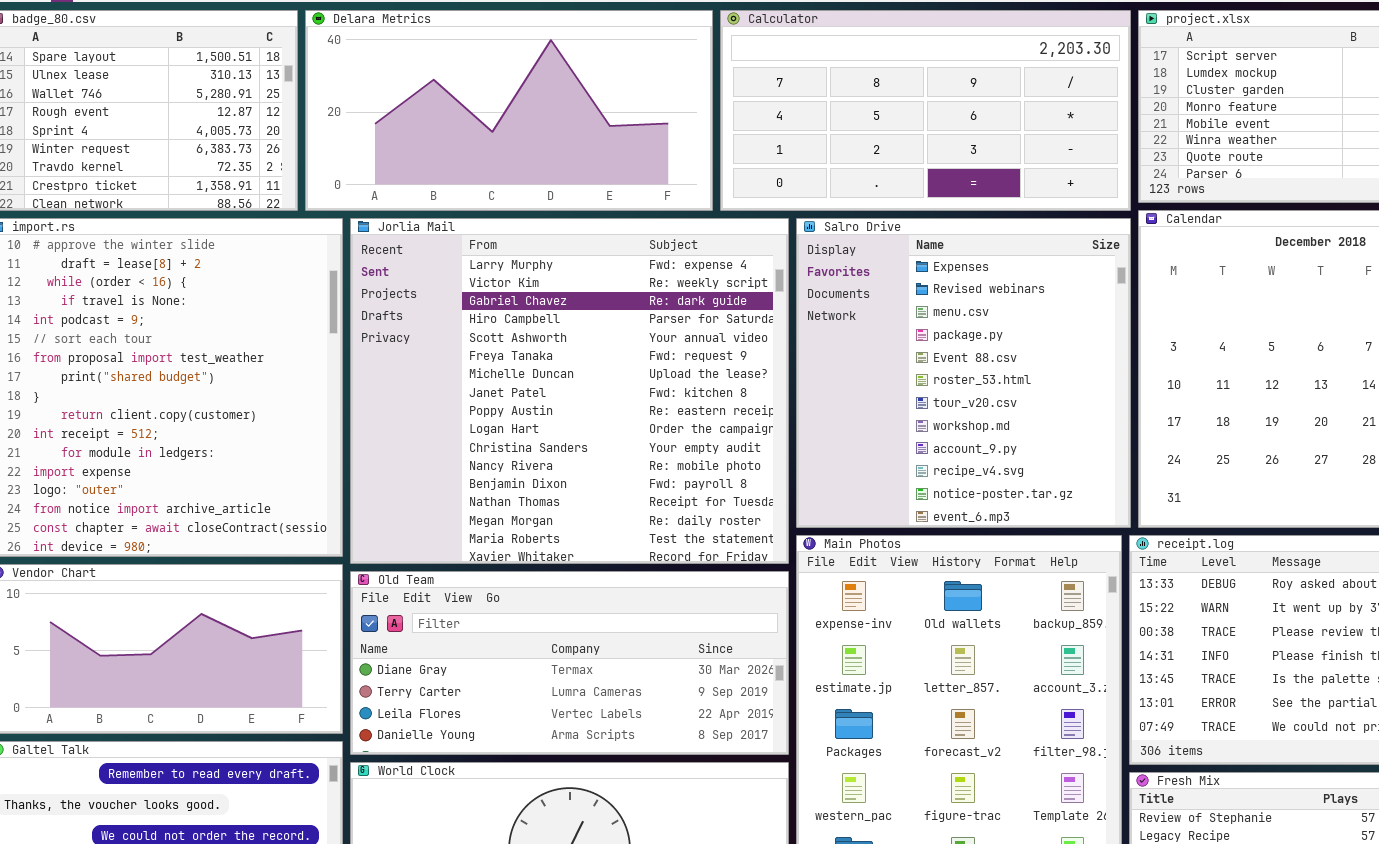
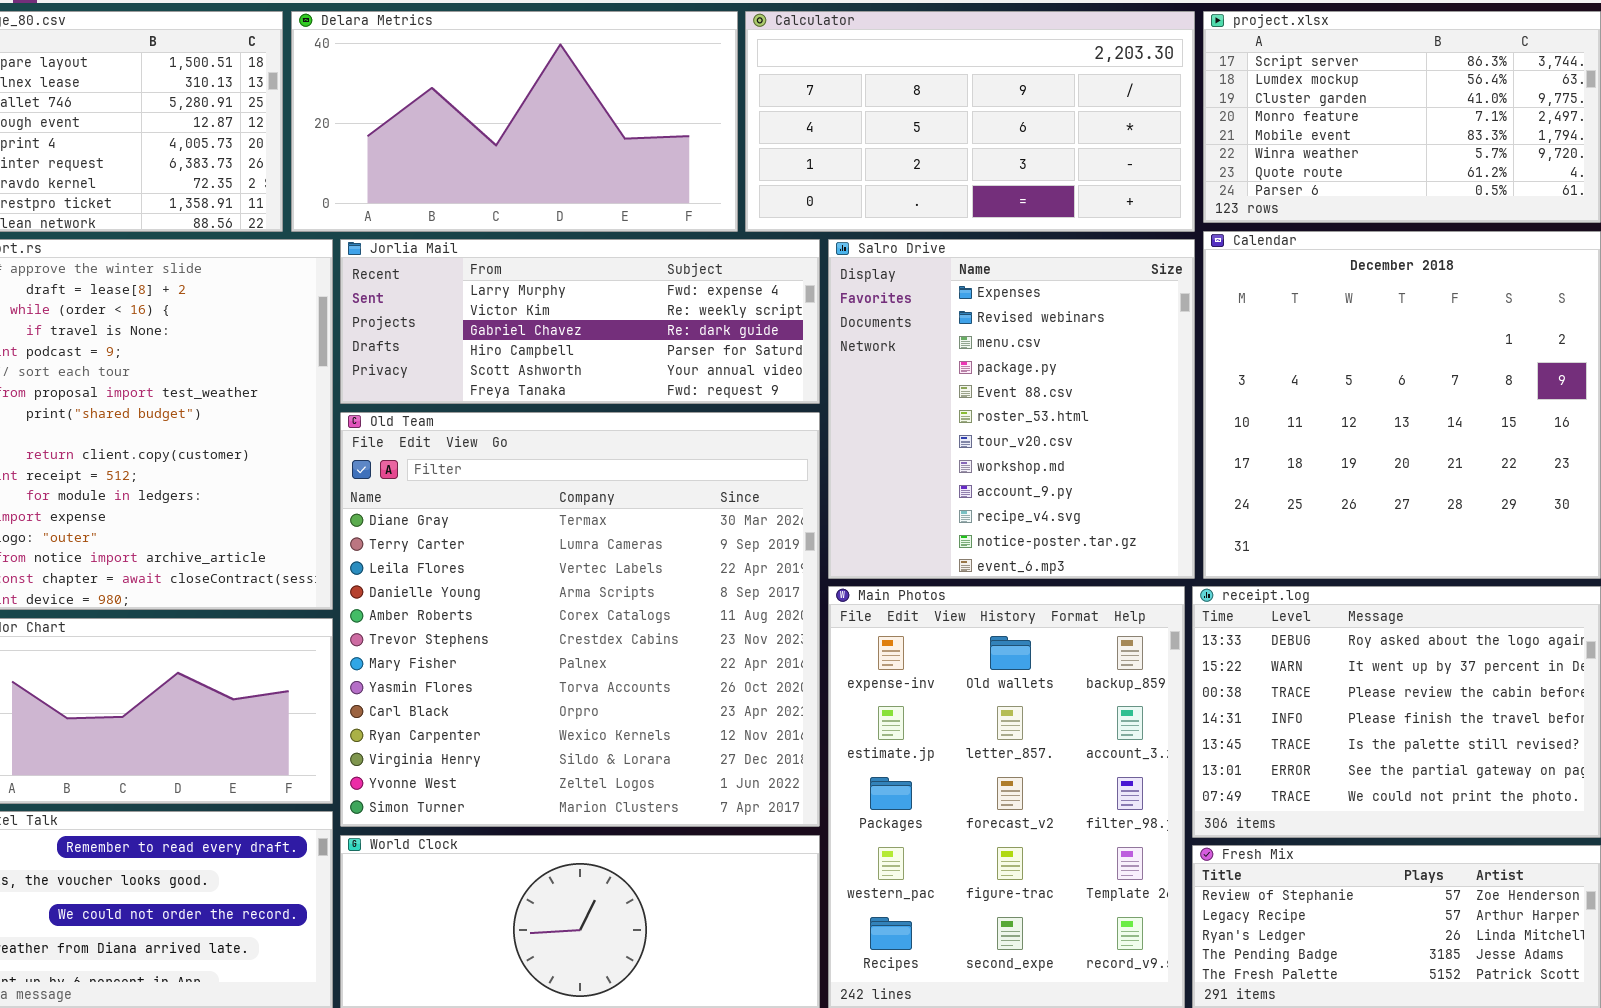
Jorlia Mail: [350,218,789,564] -> [340,239,820,404], resized
Old Team: [350,571,789,755] -> [340,412,820,827], resized

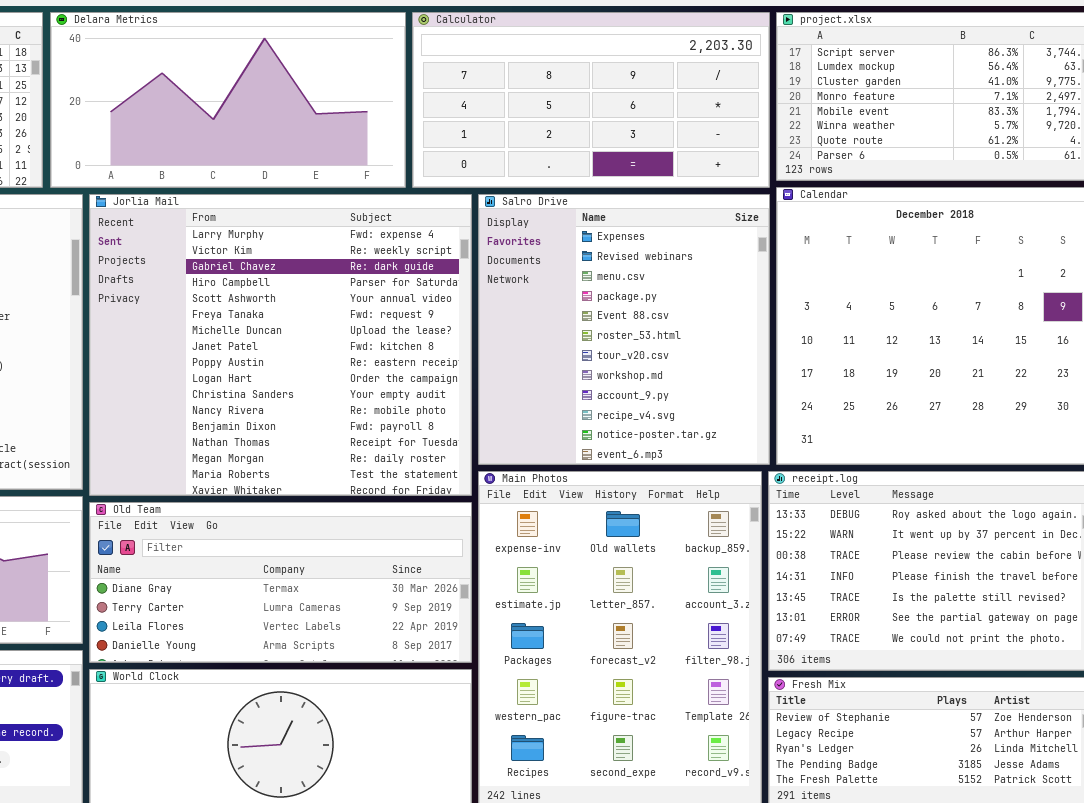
Jorlia Mail: [340,239,820,404] -> [89,194,472,496], resized
Old Team: [340,412,820,827] -> [89,502,472,663], resized

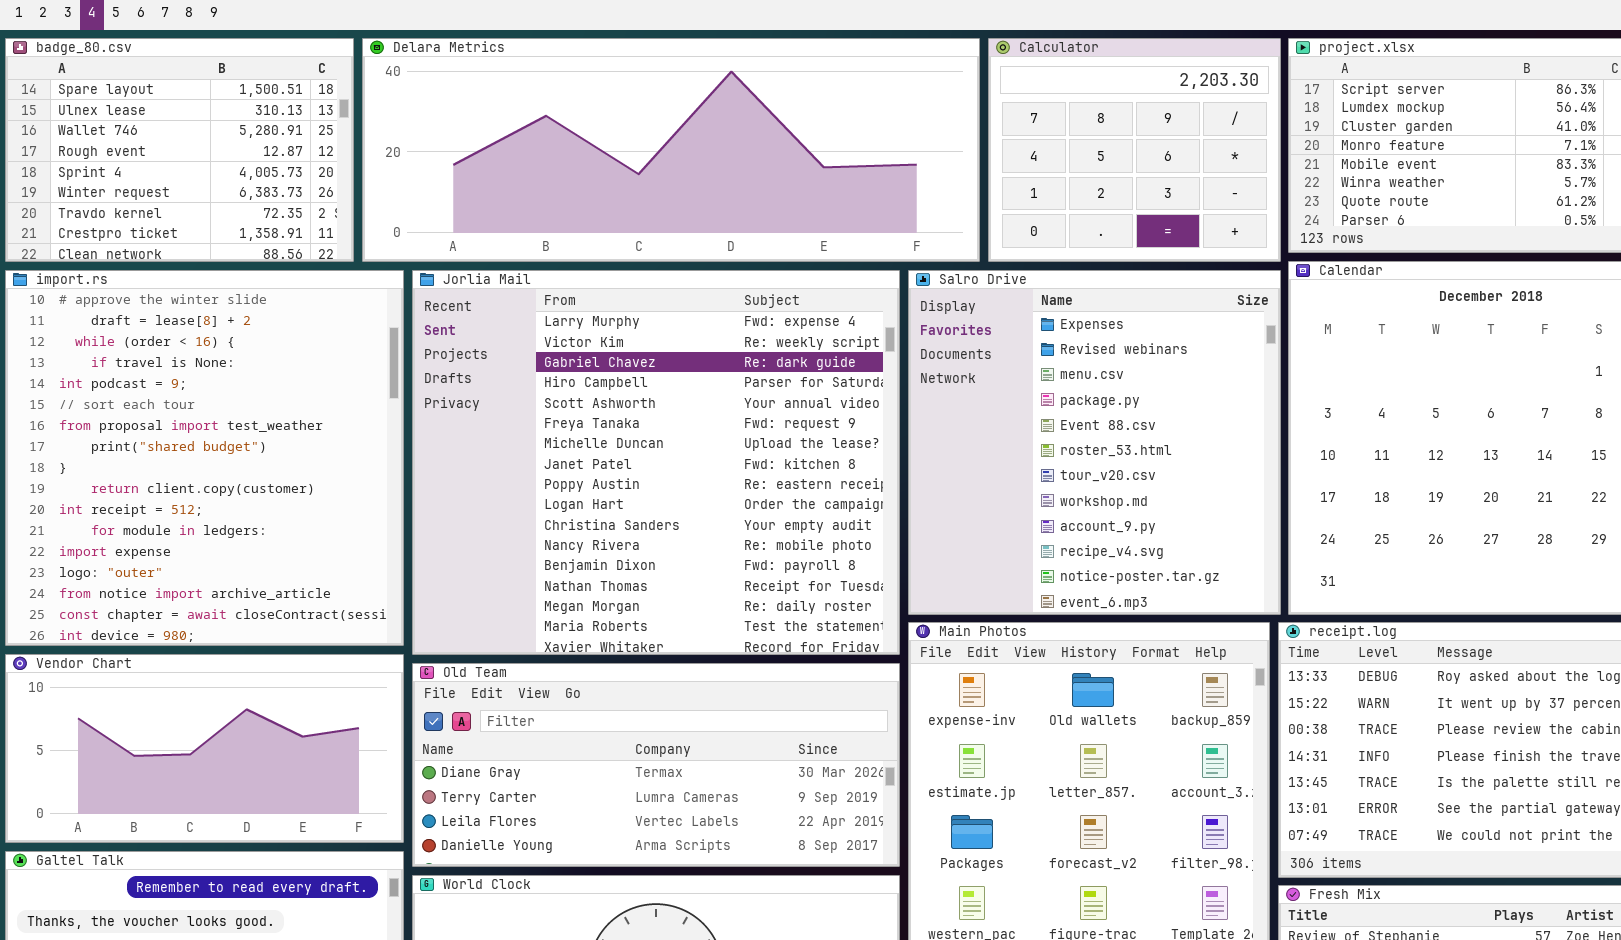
Delara Metrics: [50,12,406,188] -> [362,38,980,262], resized
Calculator: [412,12,770,188] -> [988,38,1281,262], resized

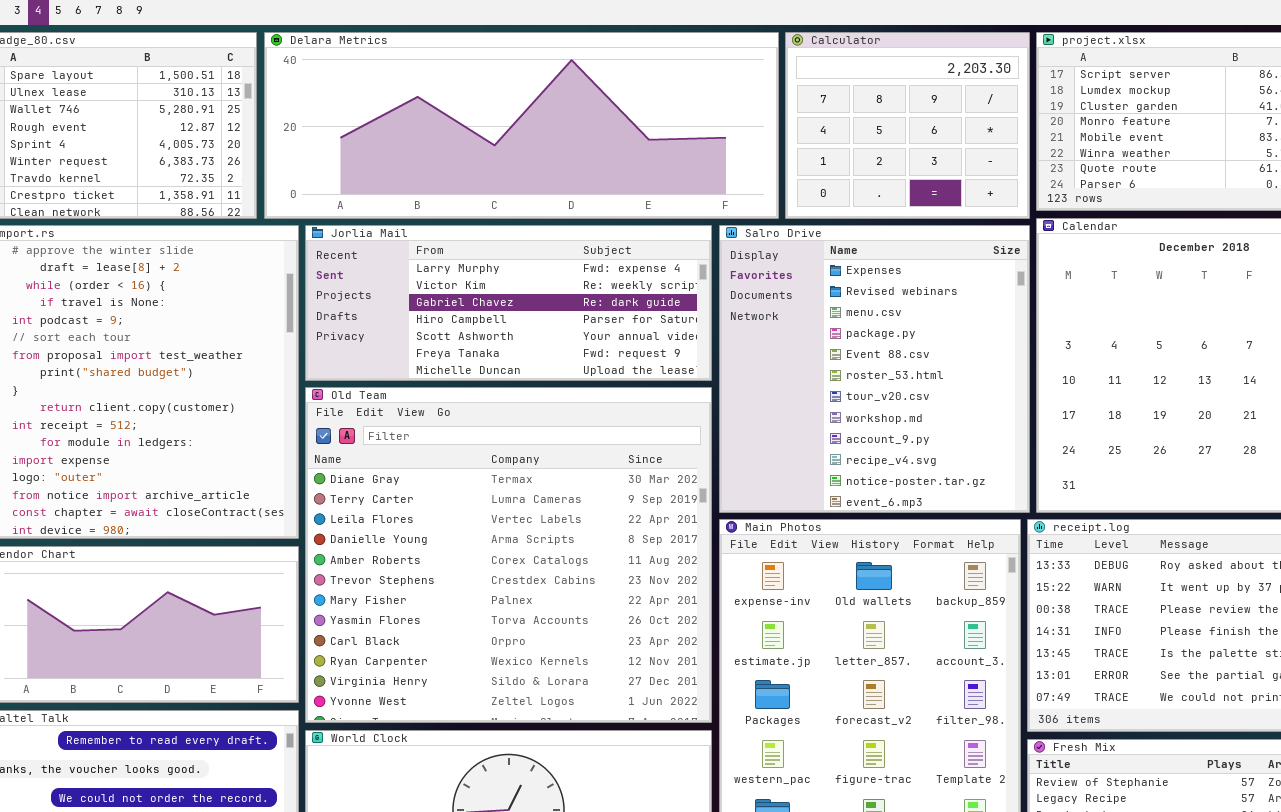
Jorlia Mail: [412,270,900,655] -> [305,225,712,381], resized
Old Team: [412,663,900,867] -> [305,387,712,723], resized

